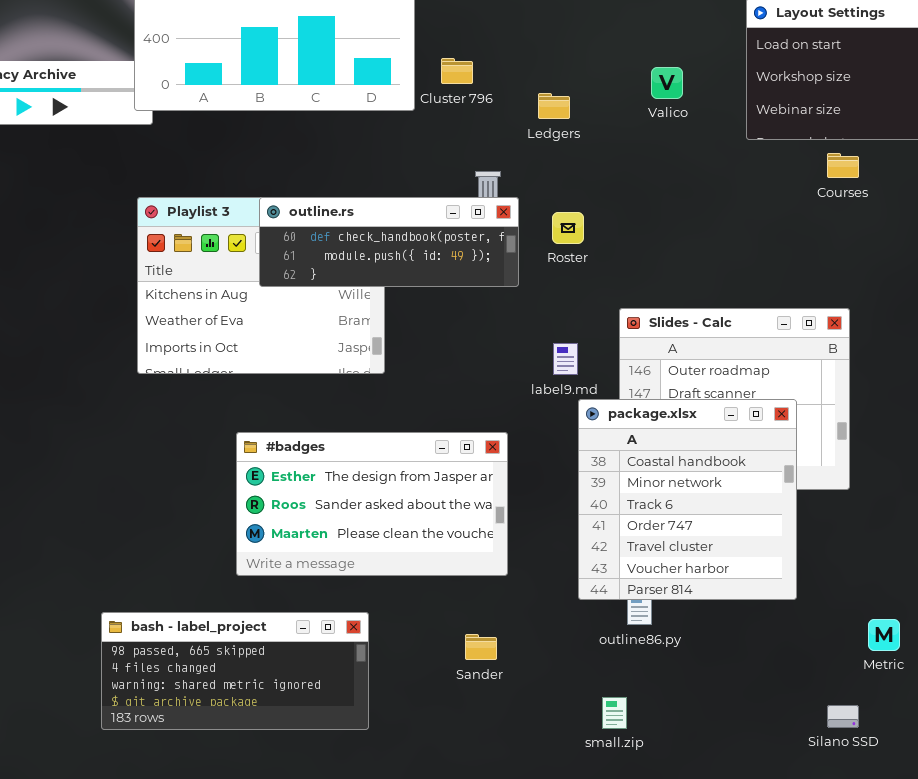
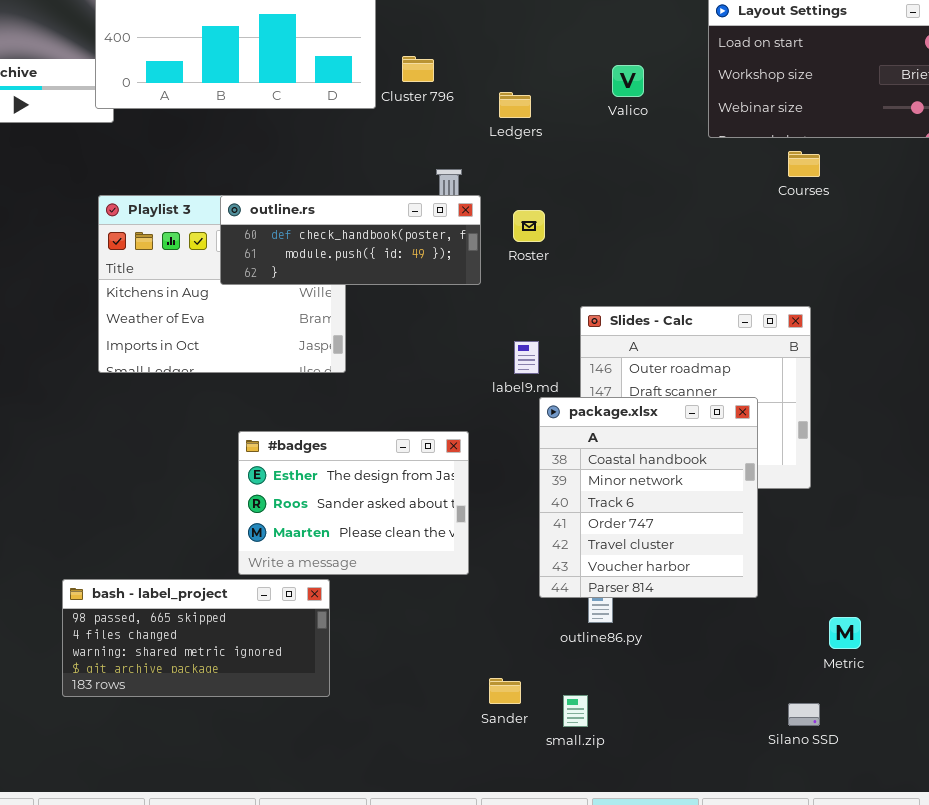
#badges: [236,432,508,576] -> [238,431,469,575], resized
bash - label_project: [101,612,369,730] -> [62,579,330,697], moved
Sander: [465,634,497,660] -> [489,678,521,704], moved

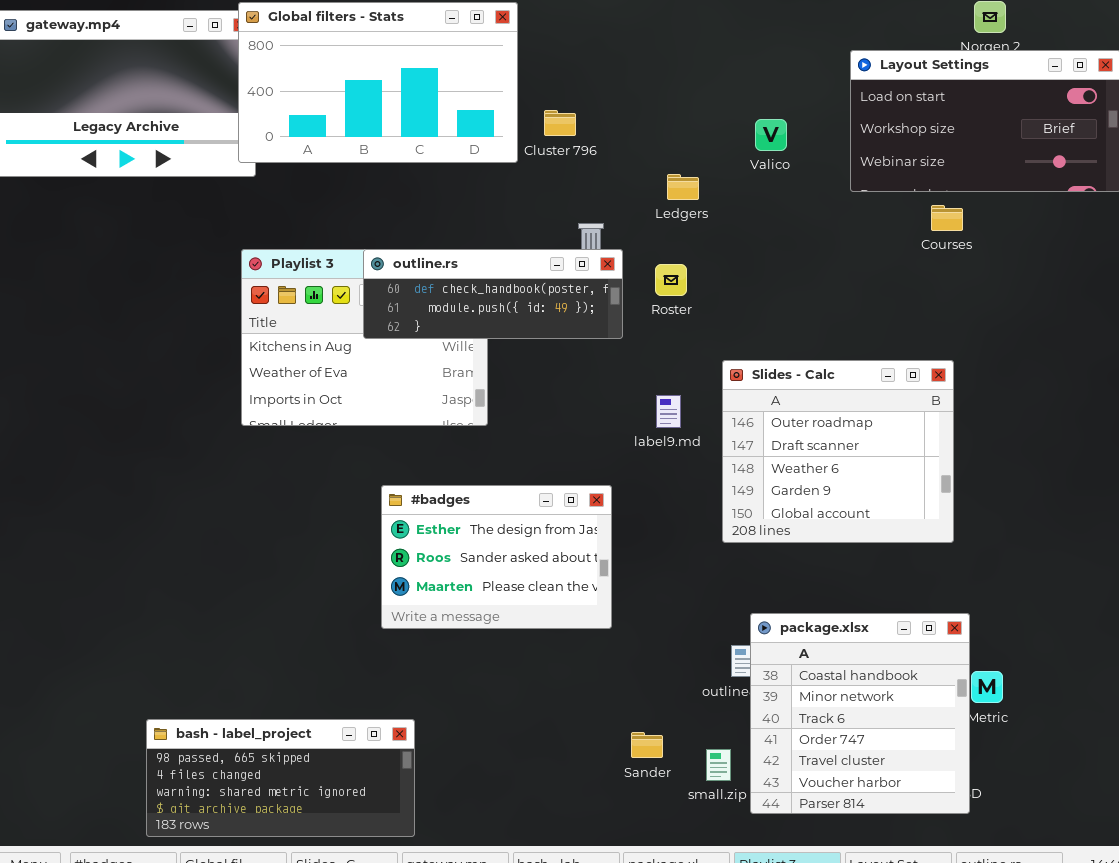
Ledgers: [499,92,531,118] -> [667,174,699,200], moved
package.xlsx: [539,397,758,598] -> [750,613,970,814], moved
bash - label_project: [62,579,330,697] -> [146,719,415,837], moved

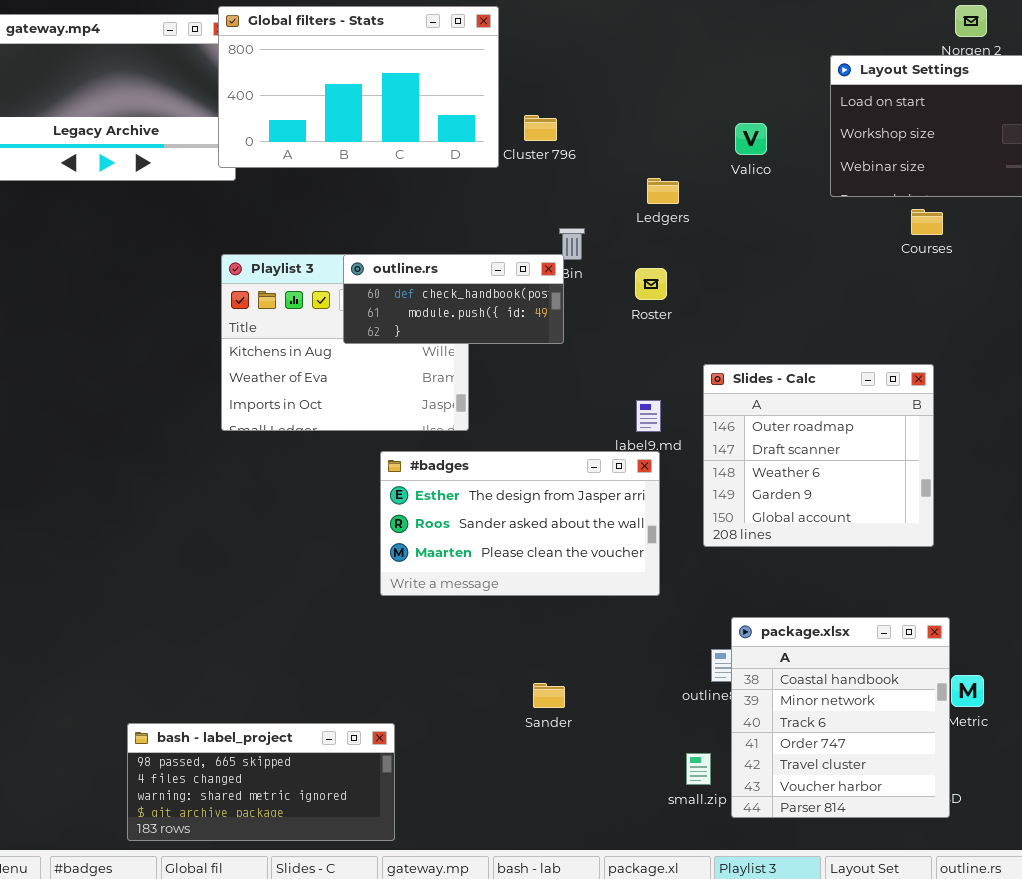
outline.rs: [363,249,623,339] -> [343,254,564,344], resized
#badges: [381,485,612,629] -> [380,451,660,596], moved, resized
Sander: [631,732,663,758] -> [533,683,565,708], moved

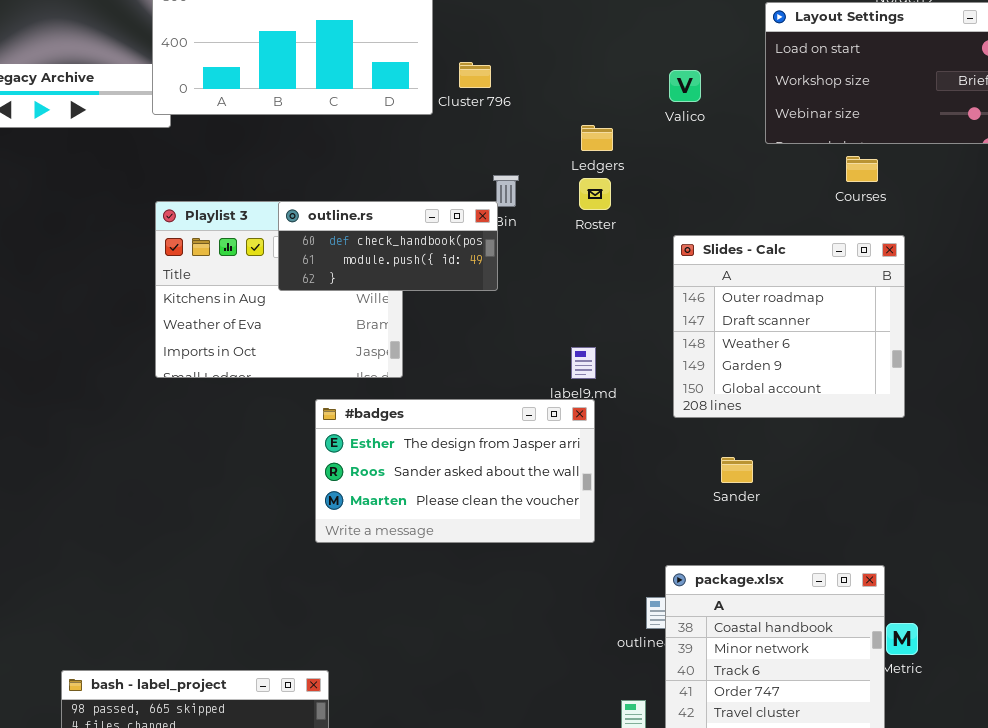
Roster: [635,268,667,300] -> [579,178,611,210], moved
Slides - Calc: [703,364,934,547] -> [673,235,905,418], moved
Sander: [533,683,565,708] -> [721,457,753,483], moved

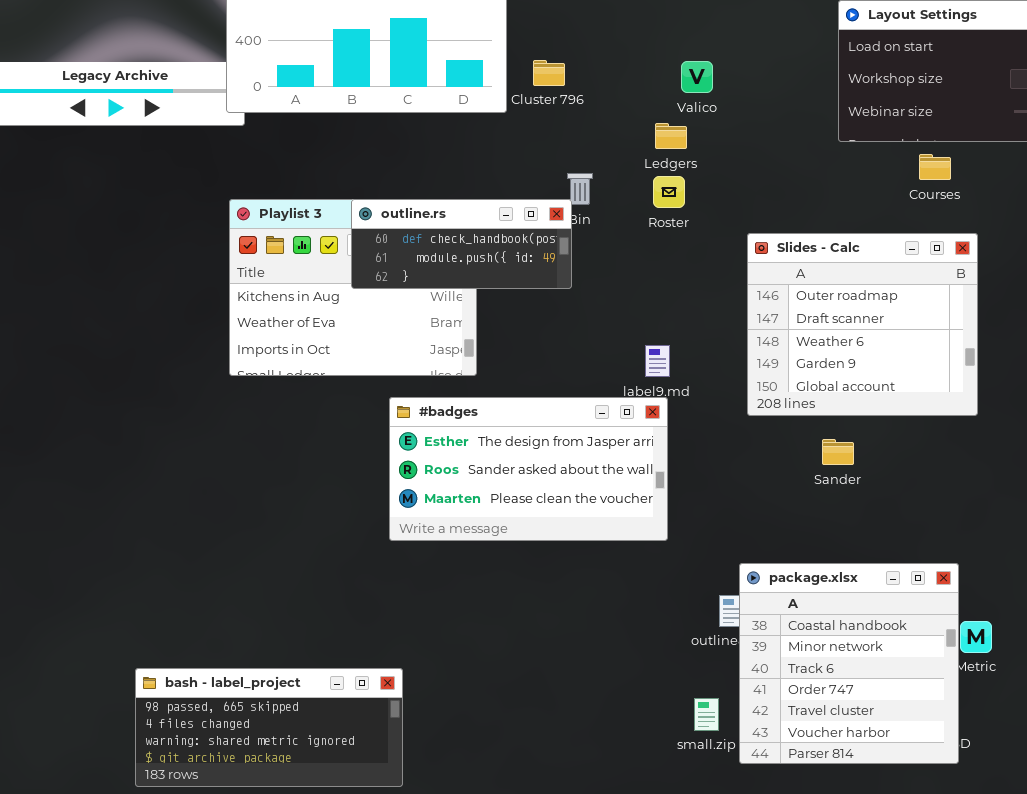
Valico: [669,70,701,102] -> [681,61,713,93], moved
Sander: [721,457,753,483] -> [822,439,854,465], moved

